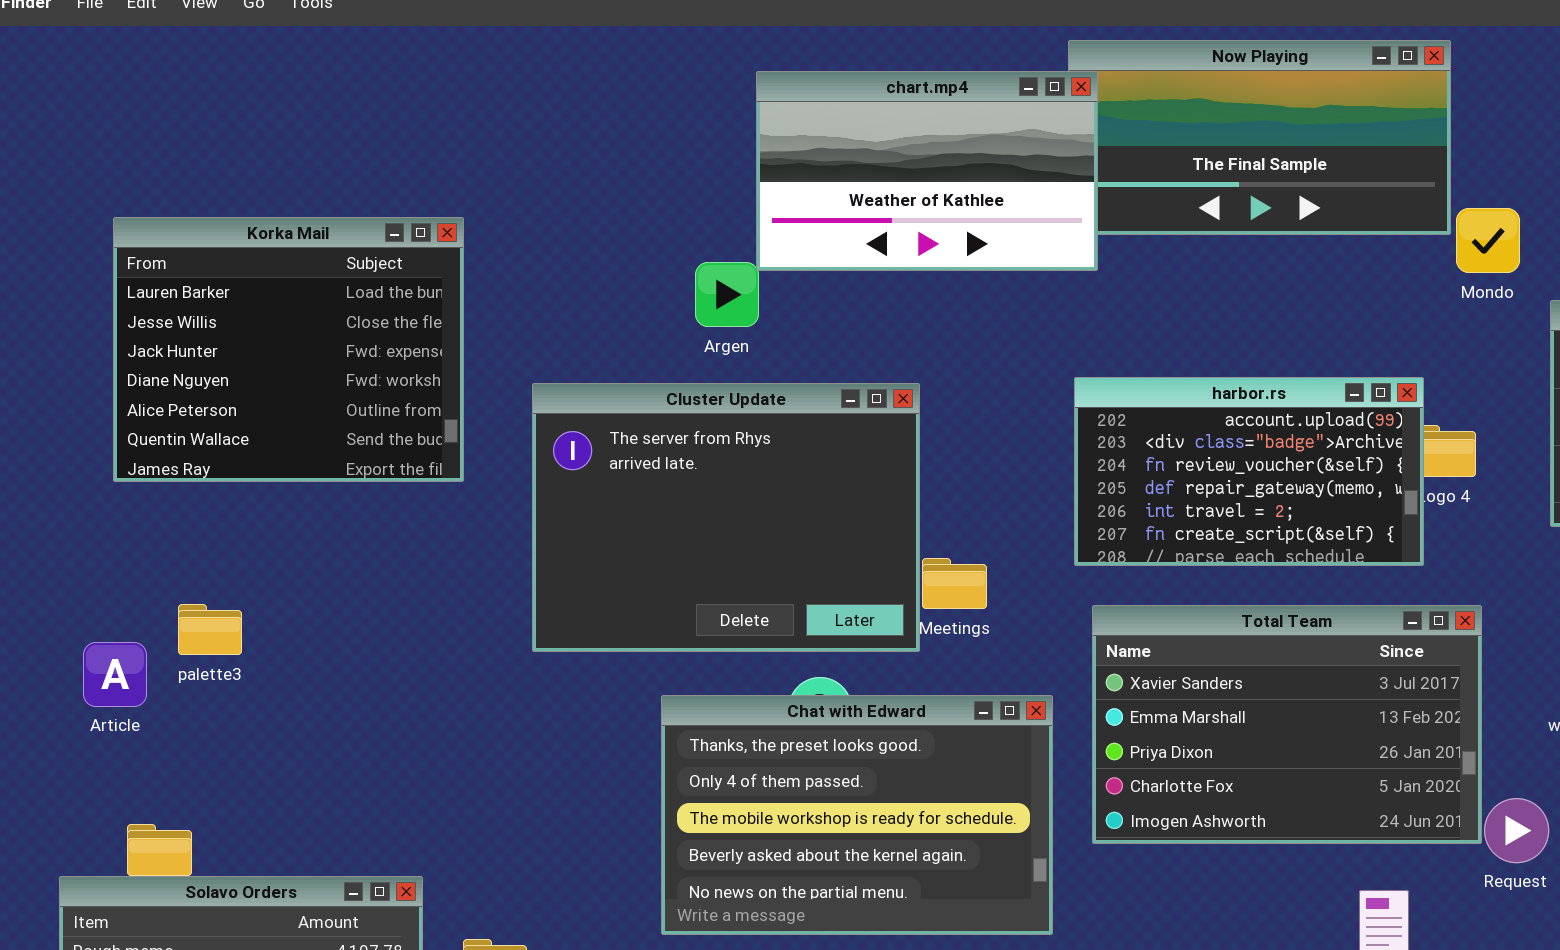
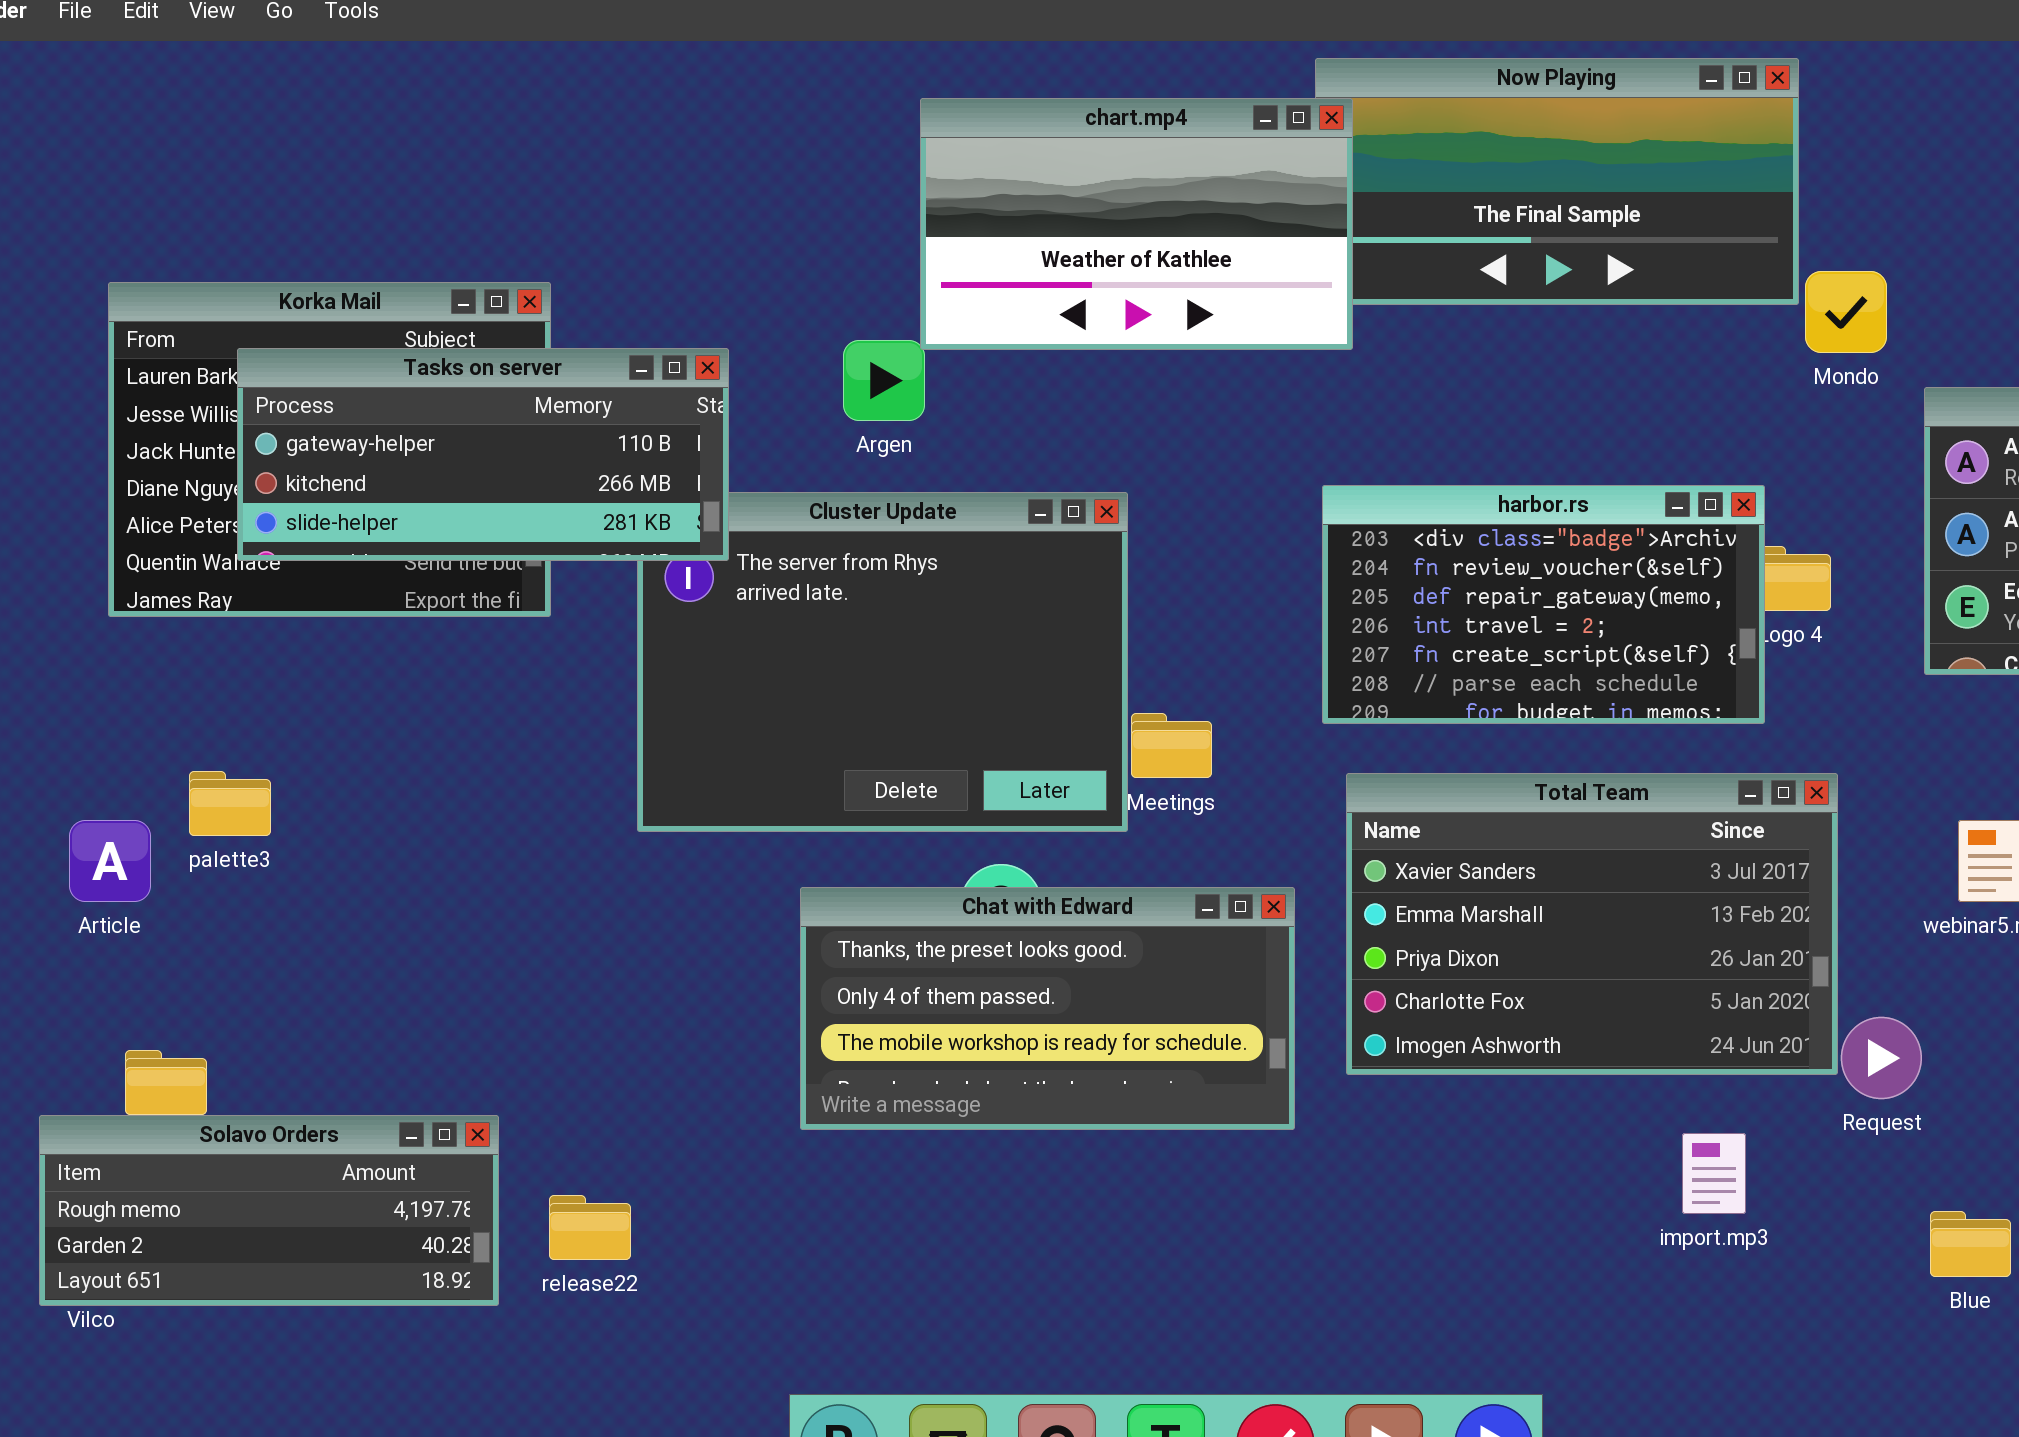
Tasks on server: none -> [237,348,729,561], opened
harbor.rs: [1074,377,1424,566] -> [1322,485,1765,724], scrolled down 1 row
Chat with Edward: [661,695,1053,935] -> [800,887,1295,1130], resized

